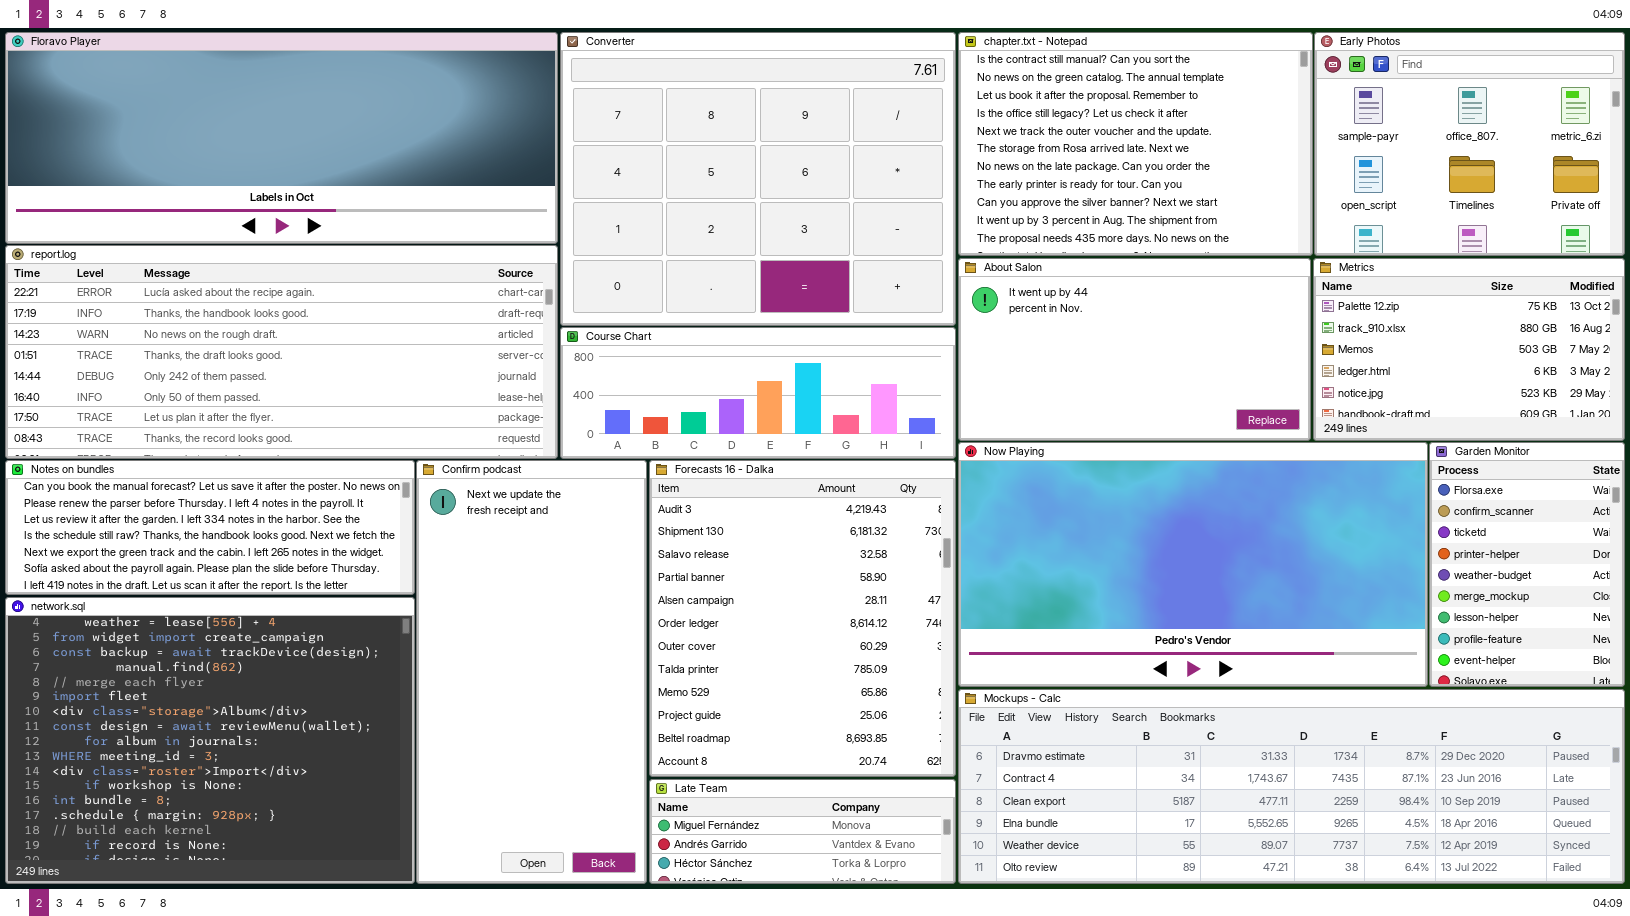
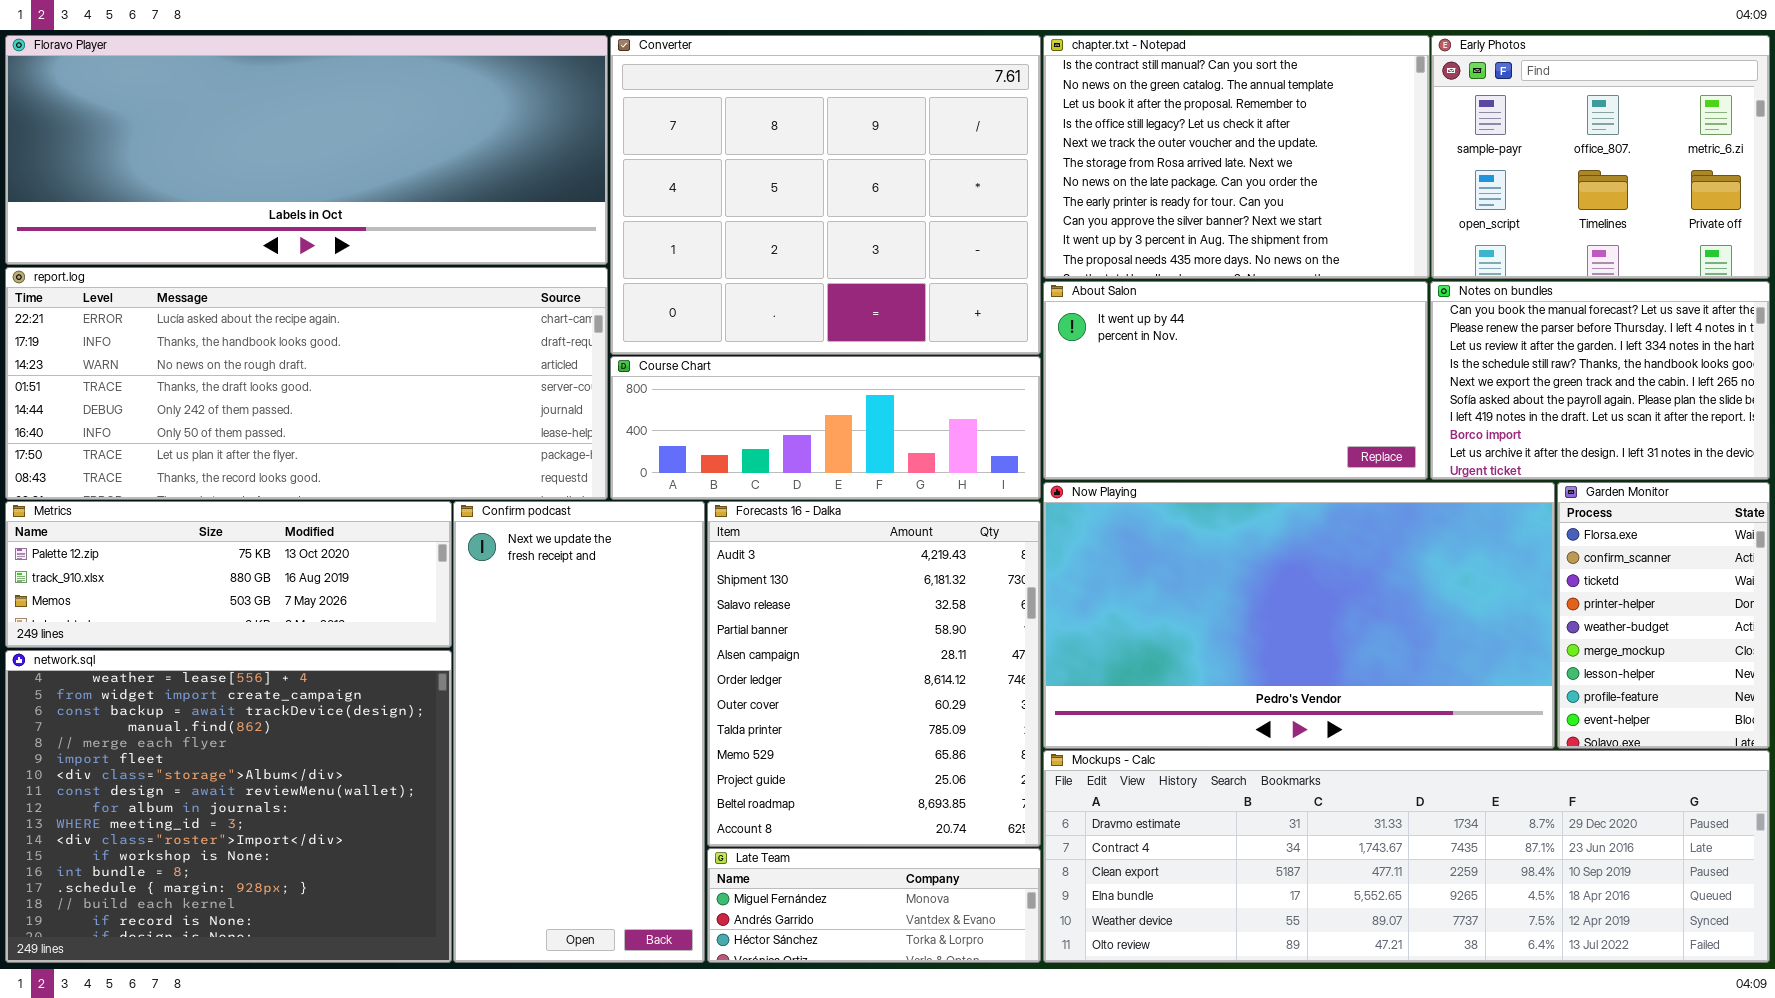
Metrics: [1313,258,1625,441] -> [5,501,452,648], moved, resized
Notes on bundles: [5,460,415,595] -> [1430,281,1770,480], moved, resized

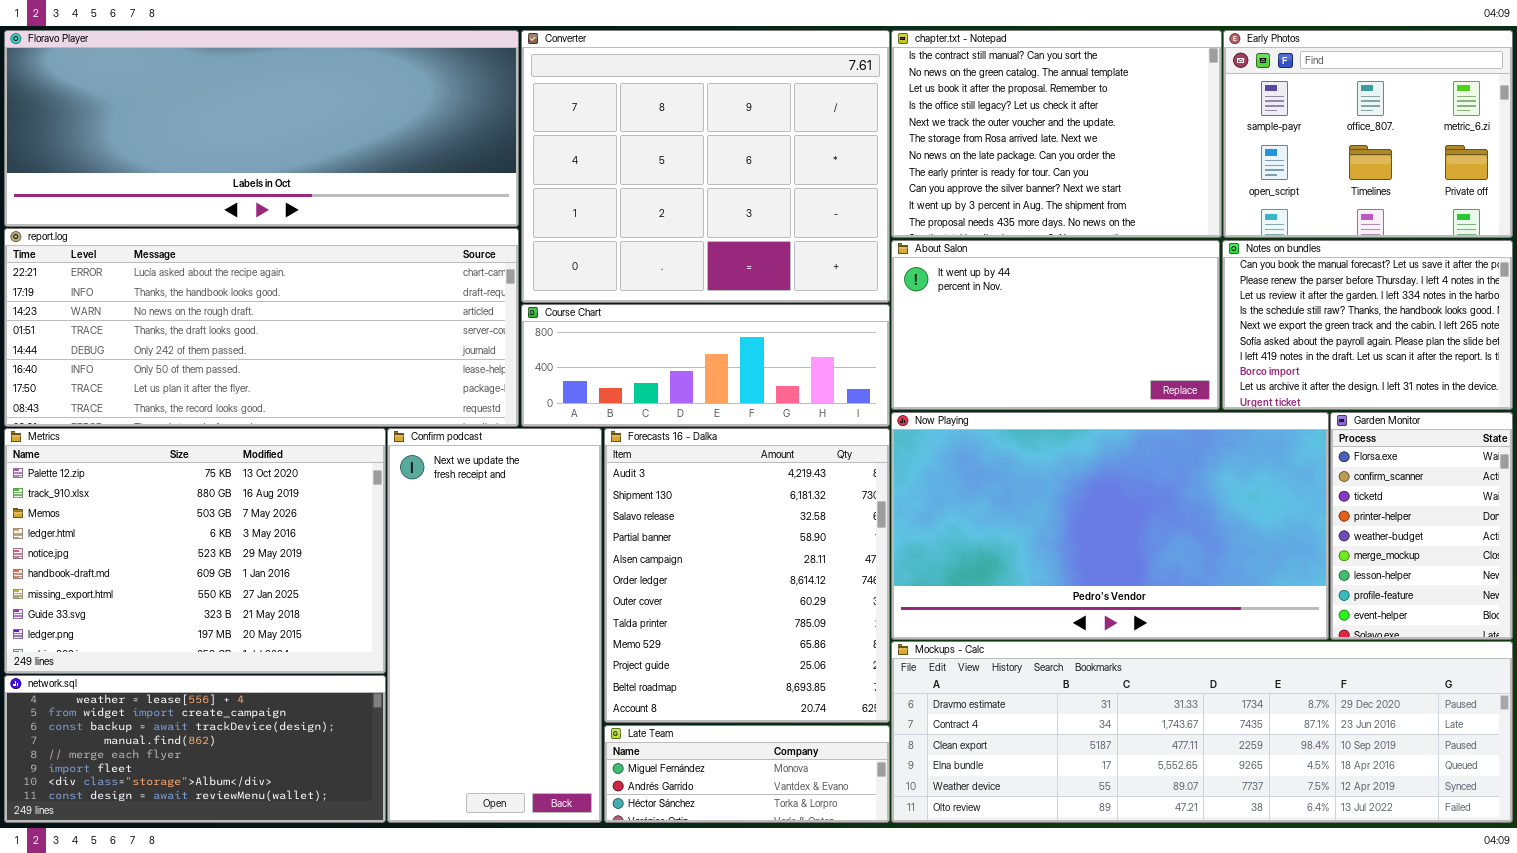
Metrics: [5,501,452,648] -> [4,428,386,674], resized
network.sql: [5,650,452,963] -> [4,675,386,823], resized

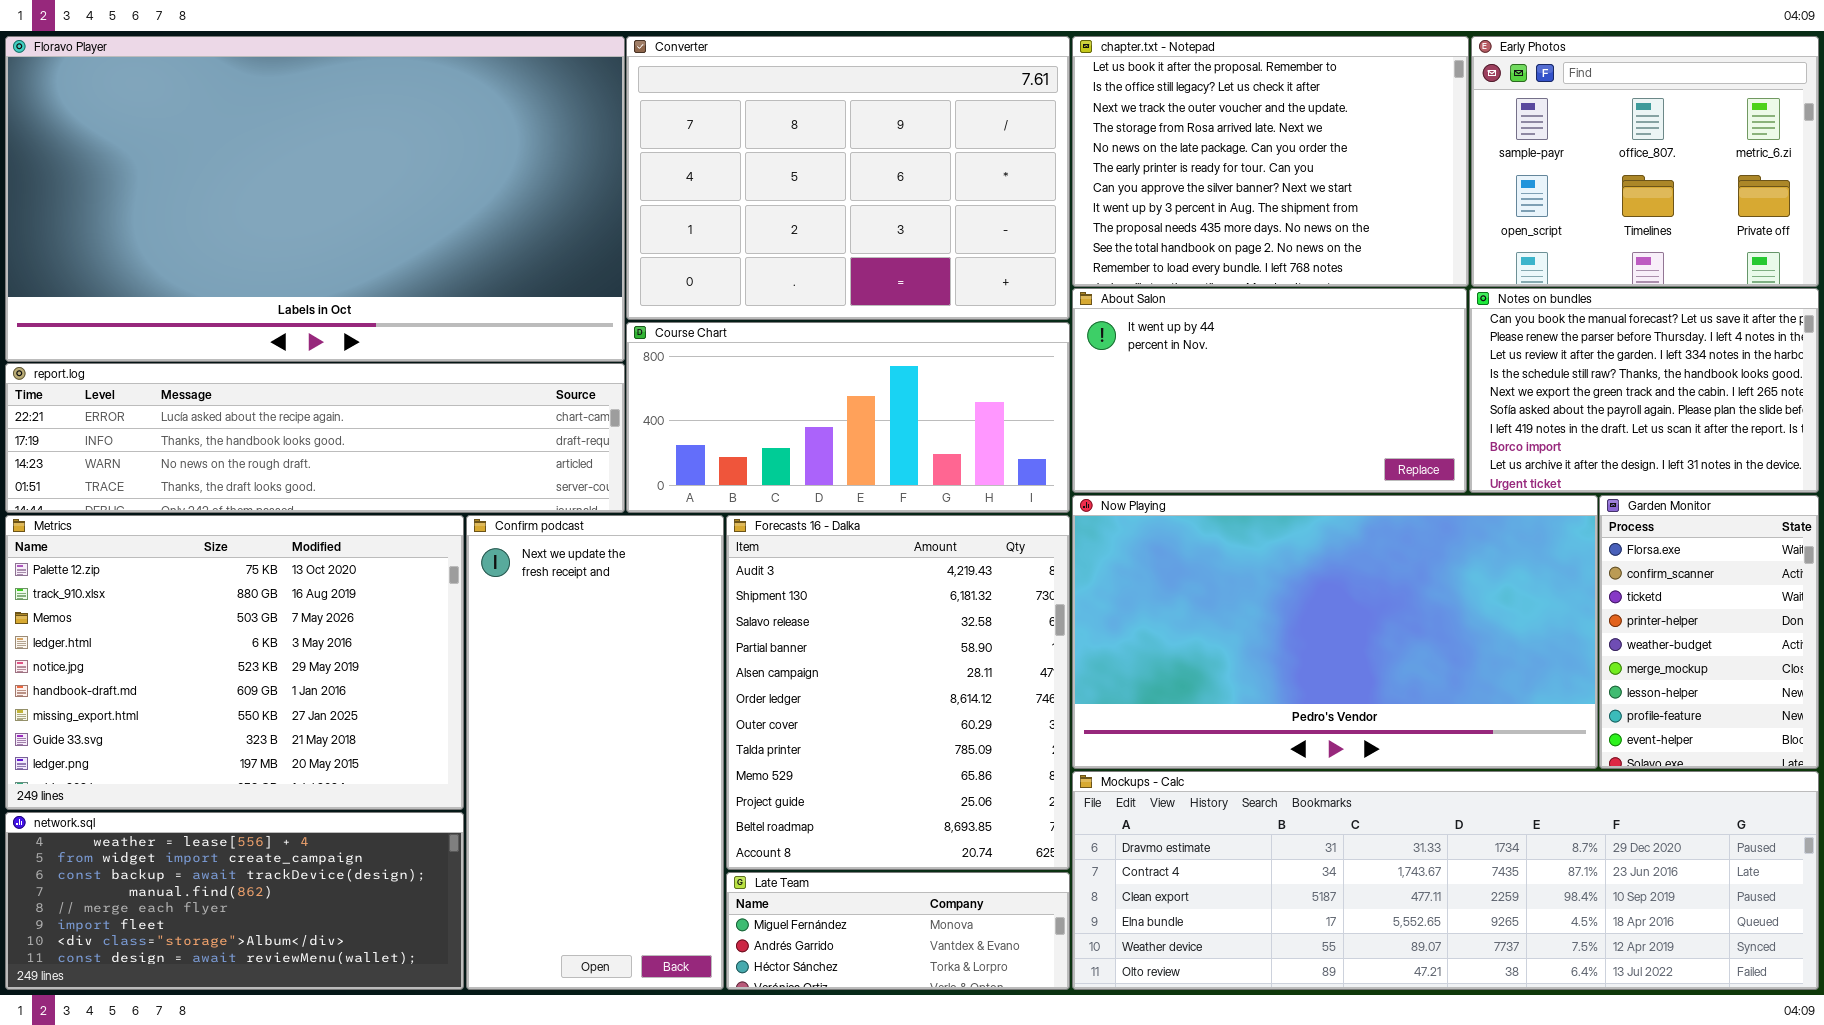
Floravo Player: [4,30,519,227] -> [5,36,625,362], resized
Converter: [521,30,890,303] -> [626,36,1070,320], resized
chapter.txt - Notepad: [891,30,1222,238] -> [1072,36,1469,287], scrolled down 2 rows
report.log: [4,228,519,427] -> [5,363,625,513], resized
Course Chart: [521,304,890,427] -> [626,322,1070,513], resized

